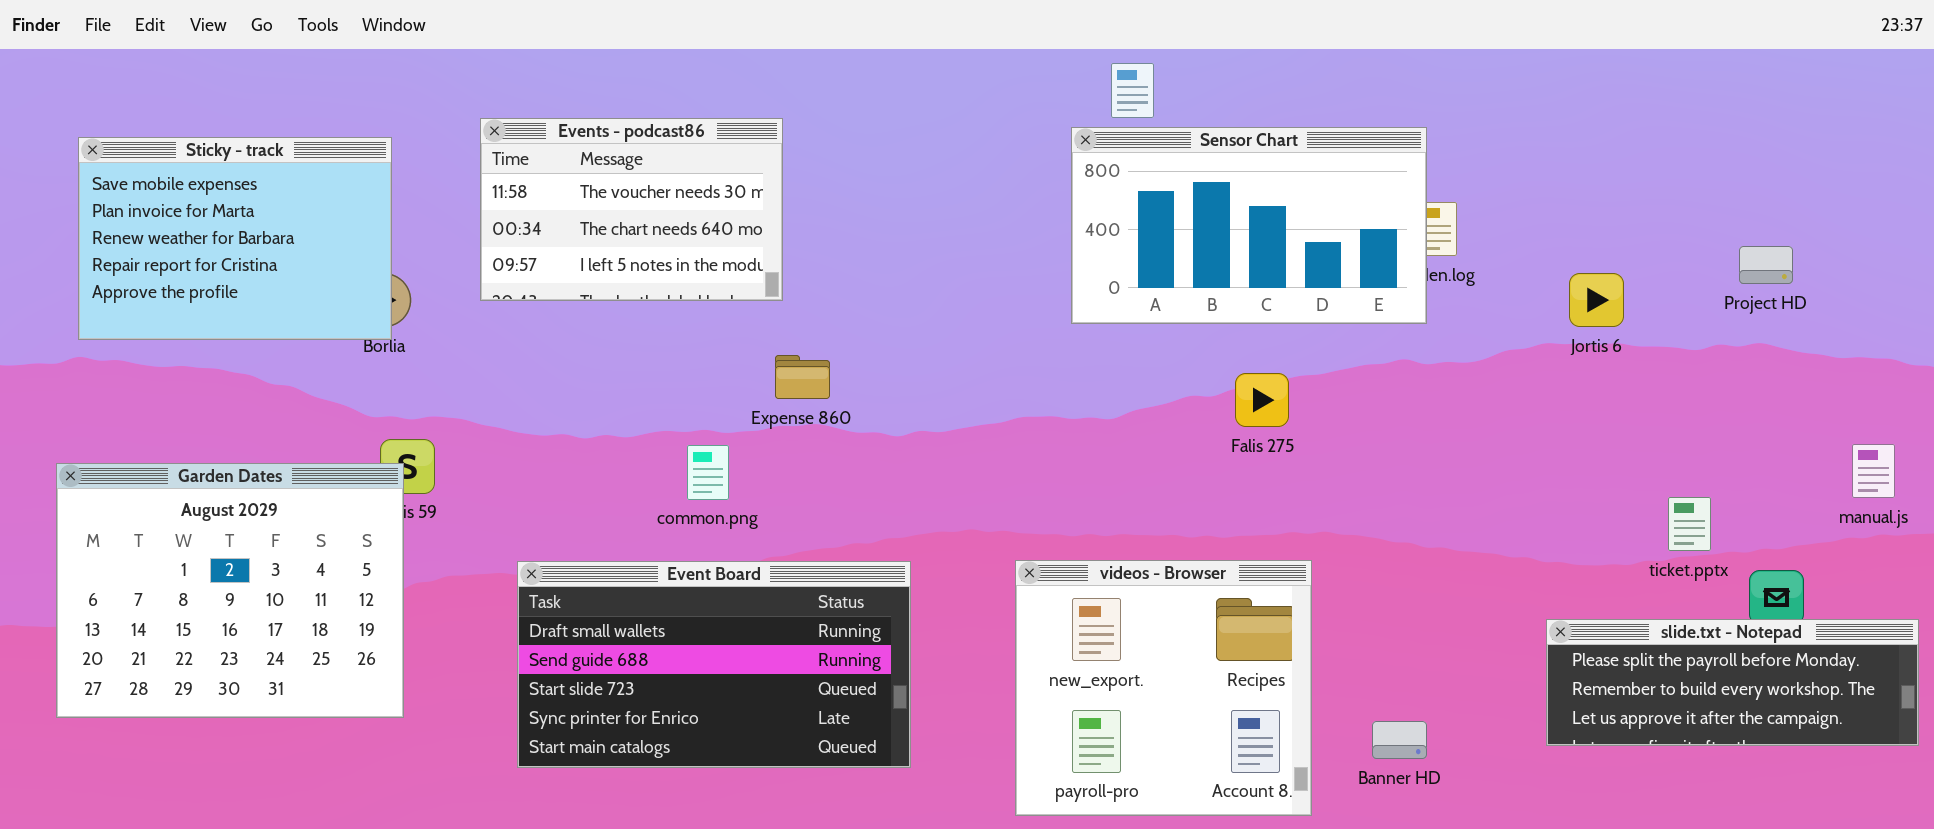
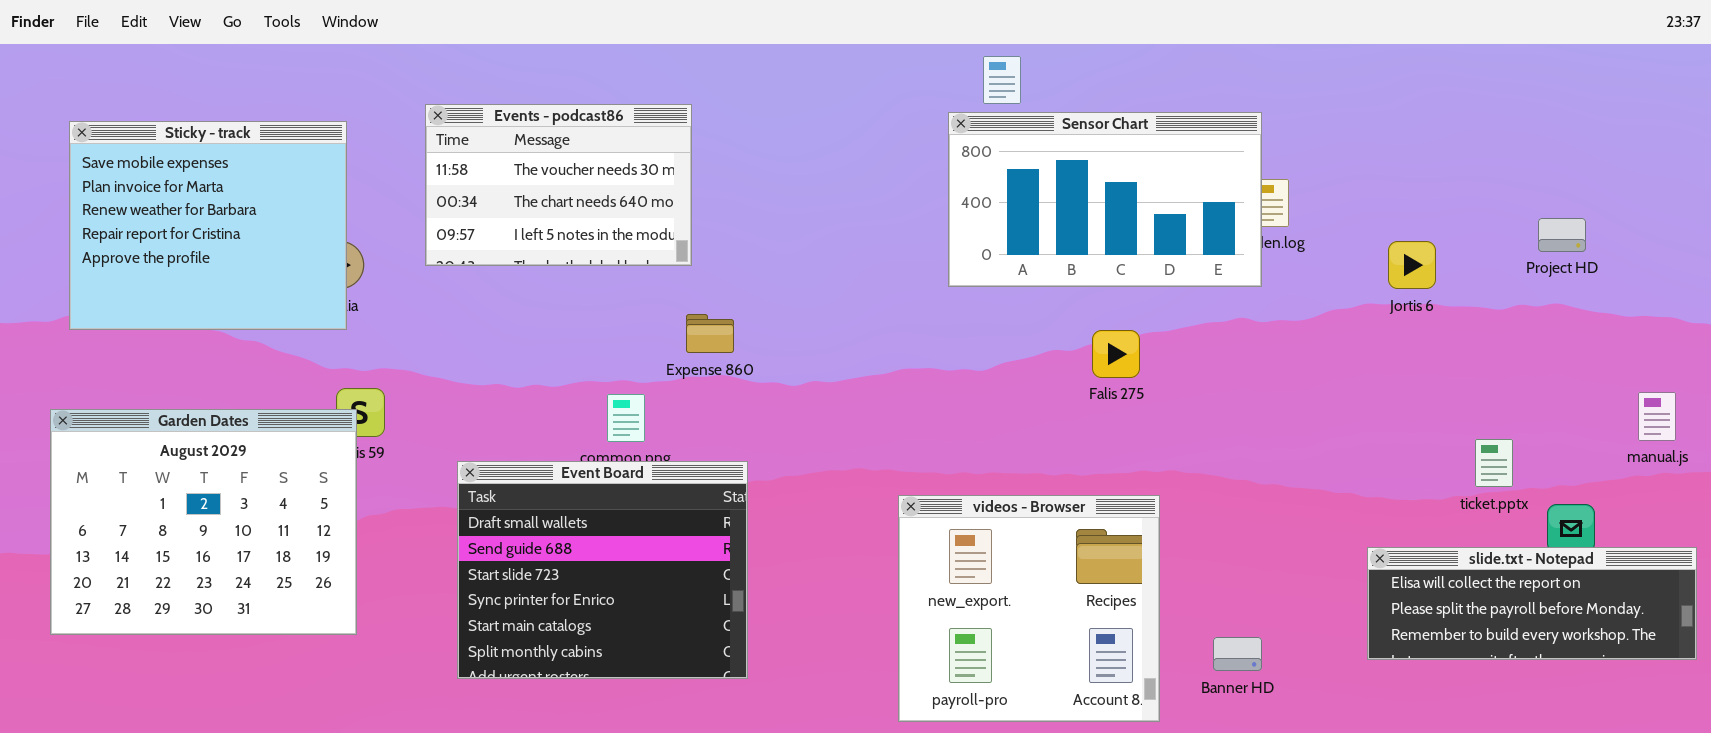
Sticky - track: [78,137,392,340] -> [69,121,347,330], resized
Event Board: [517,561,911,768] -> [457,461,748,679], resized
slide.txt - Notepad: [1546,619,1919,746] -> [1367,547,1697,660], scrolled up 1 row

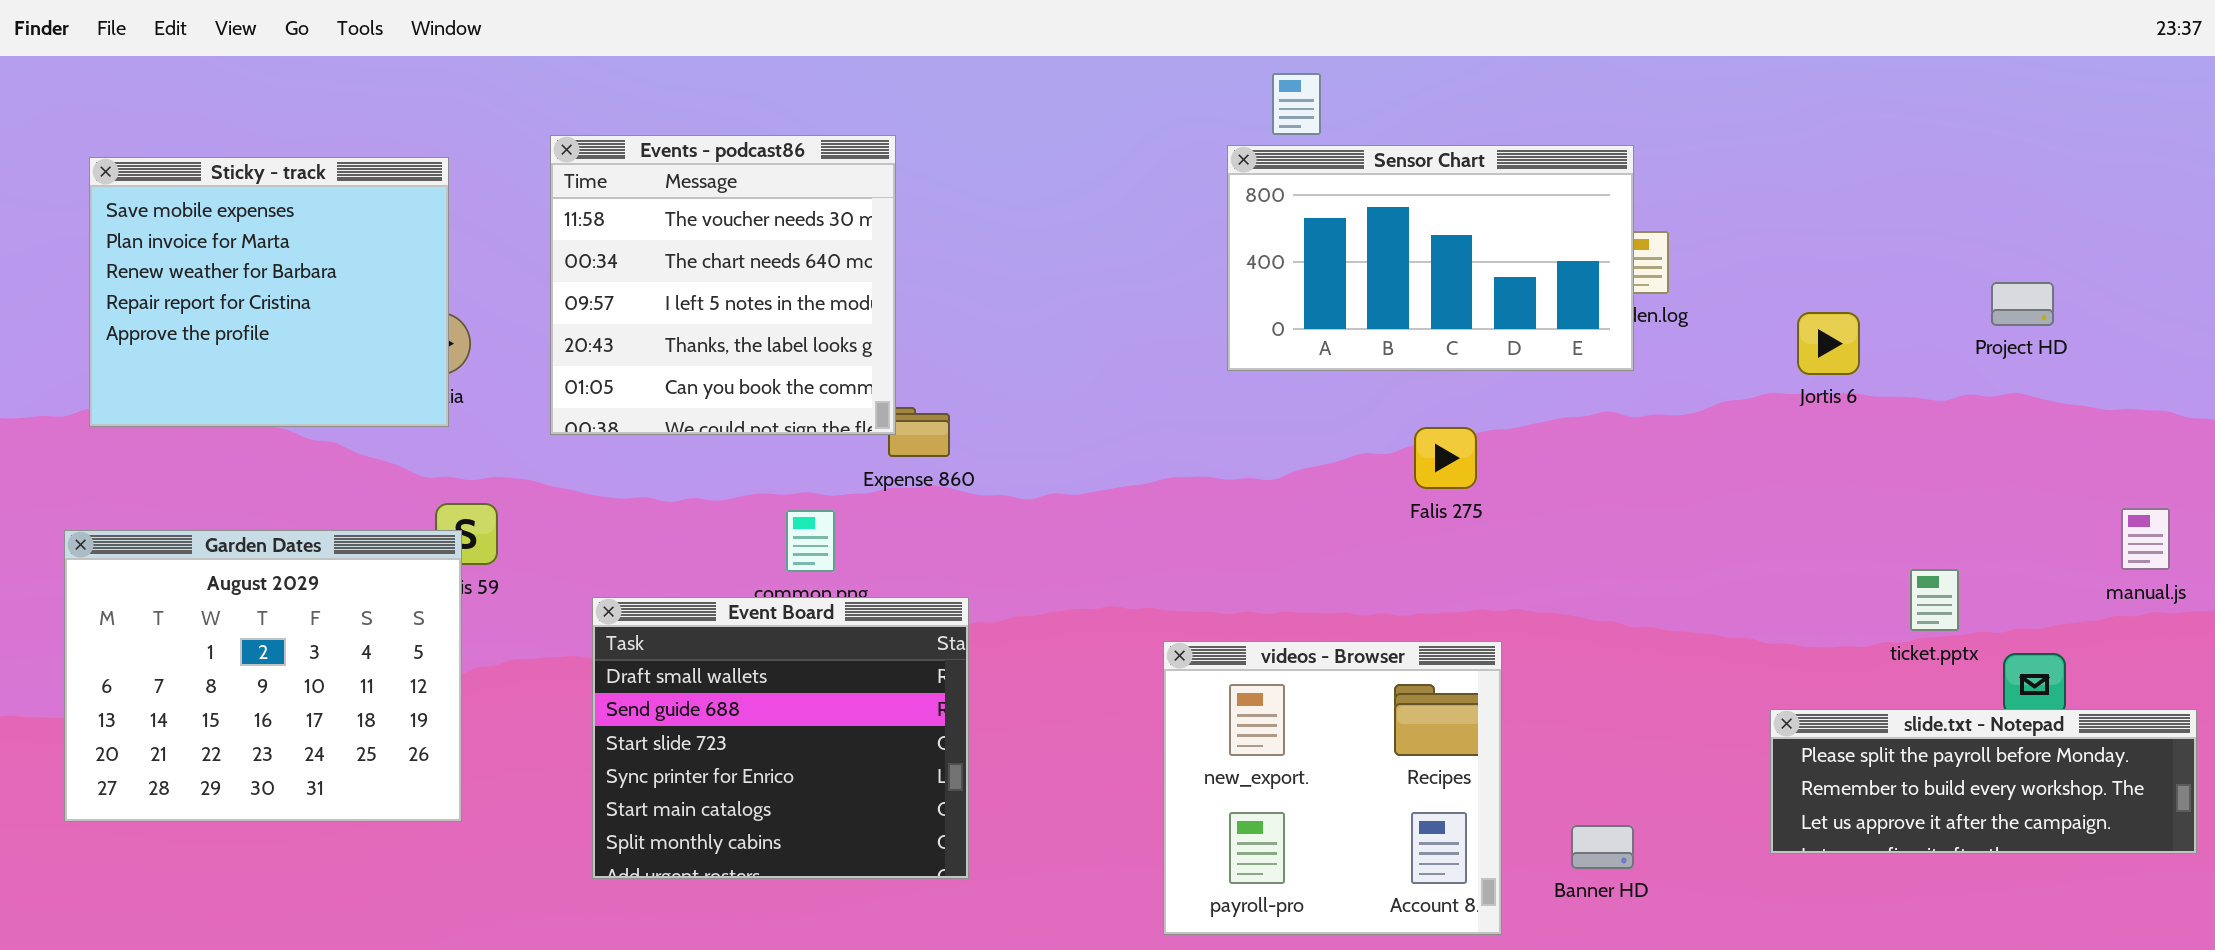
Events - podcast86: [425,104,692,266] -> [550,135,896,435], resized
slide.txt - Notepad: [1367,547,1697,660] -> [1770,709,2197,854], scrolled down 1 row

